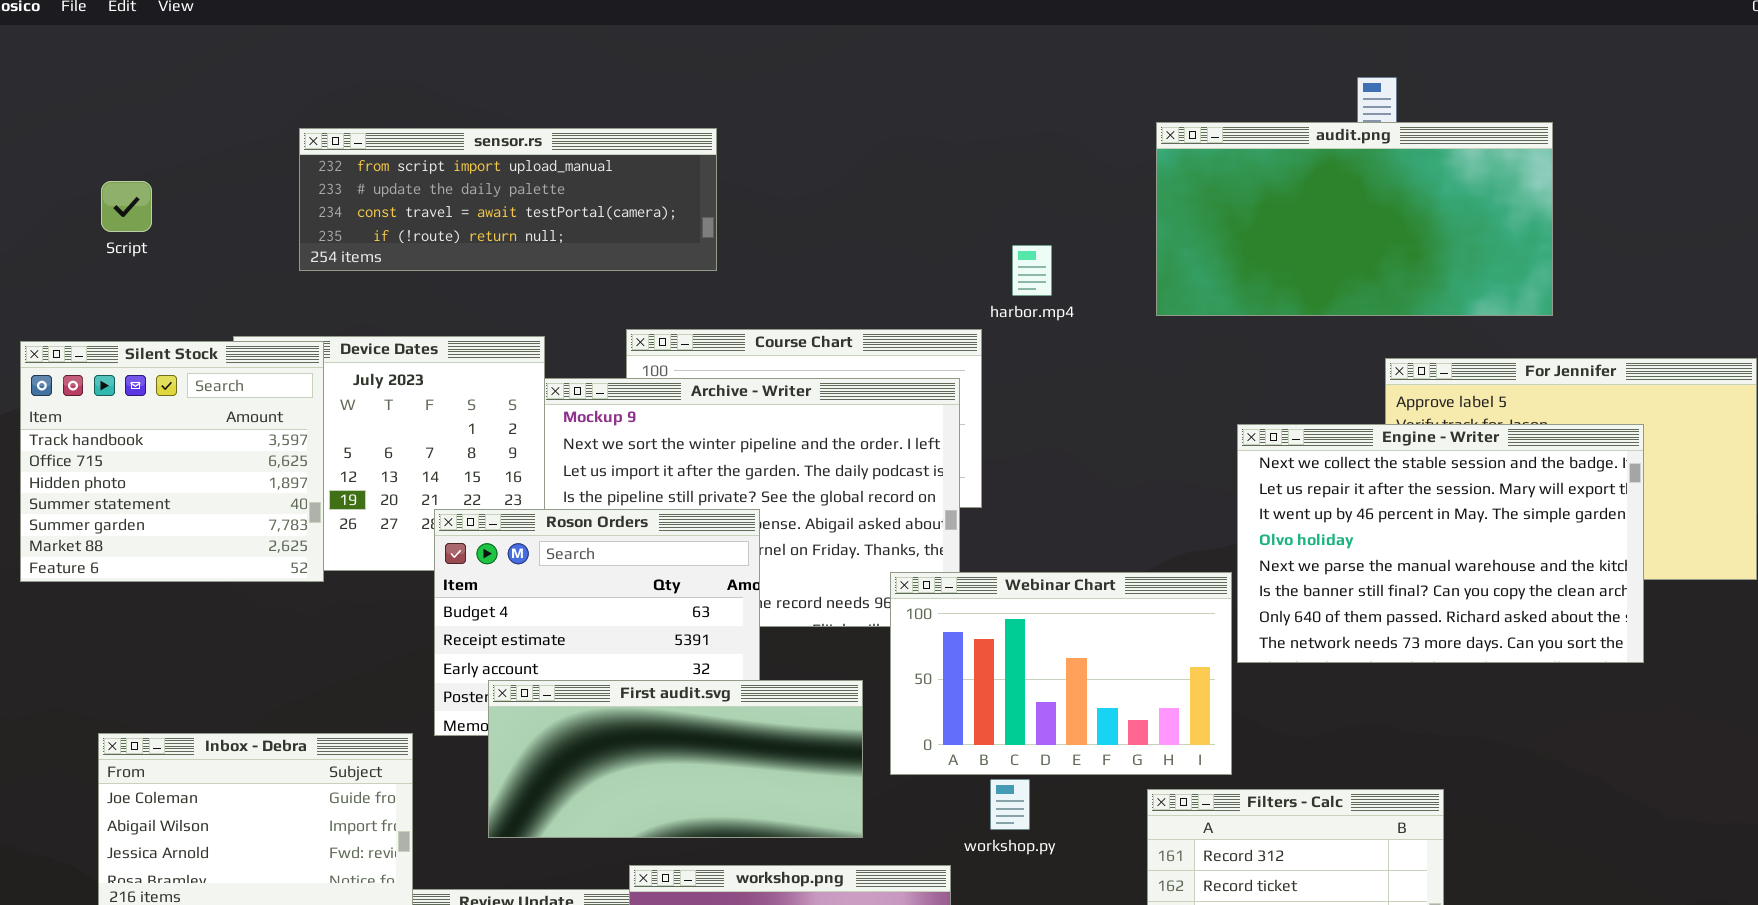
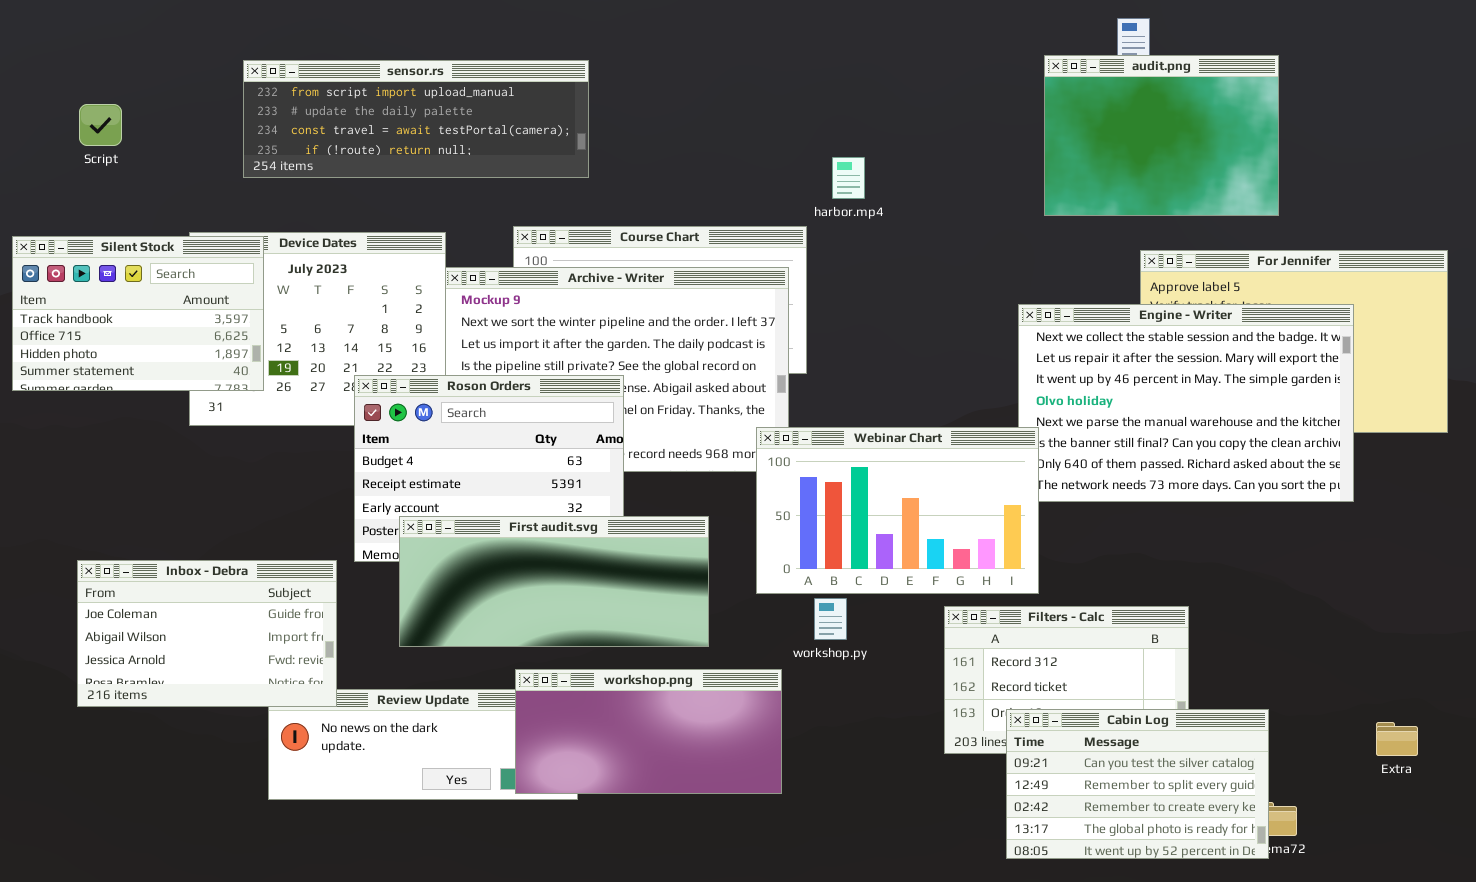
audit.png: [1156,122,1553,316] -> [1044,55,1279,216], resized
Silent Stock: [20,341,324,582] -> [12,236,264,391], resized
Webinar Chart: [890,572,1232,775] -> [756,427,1039,594], moved

